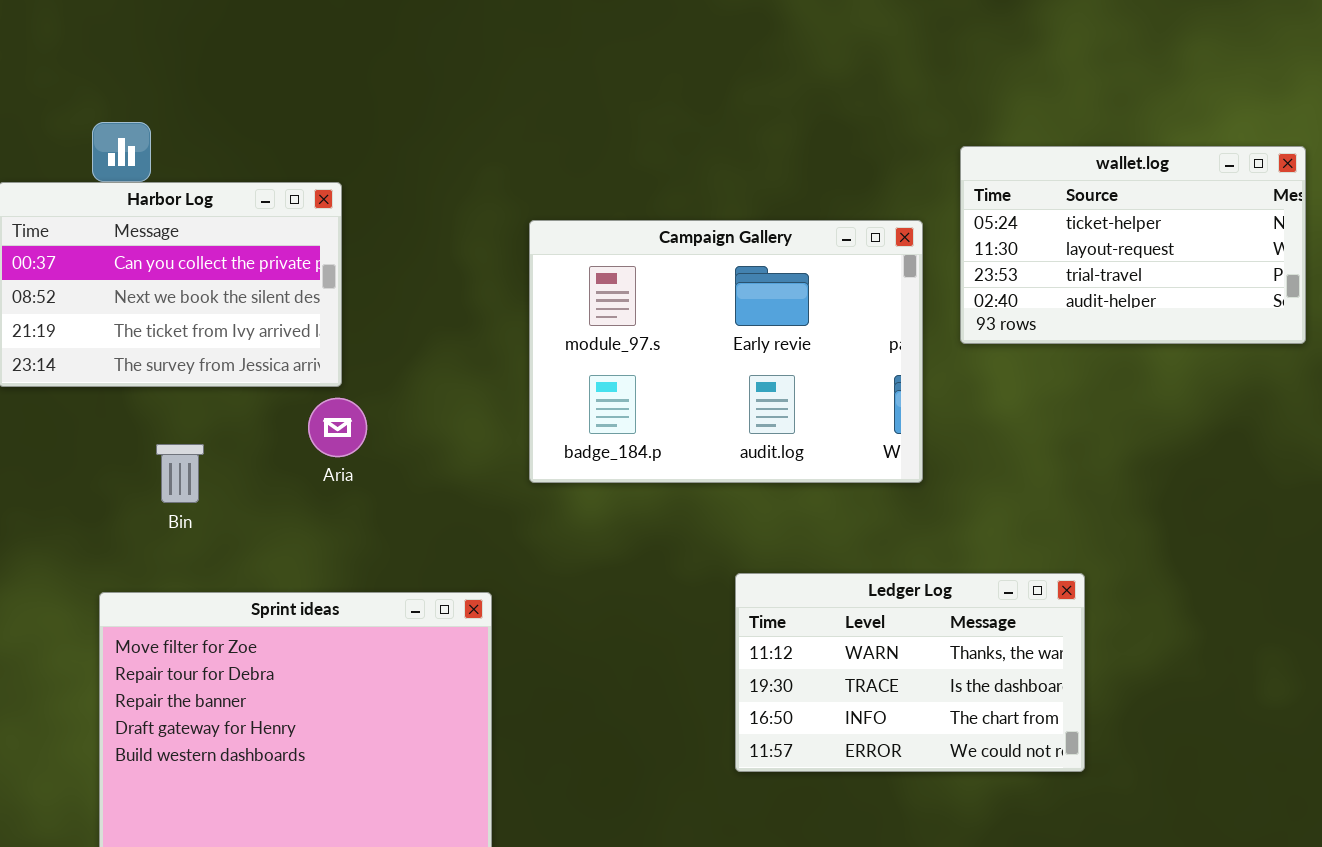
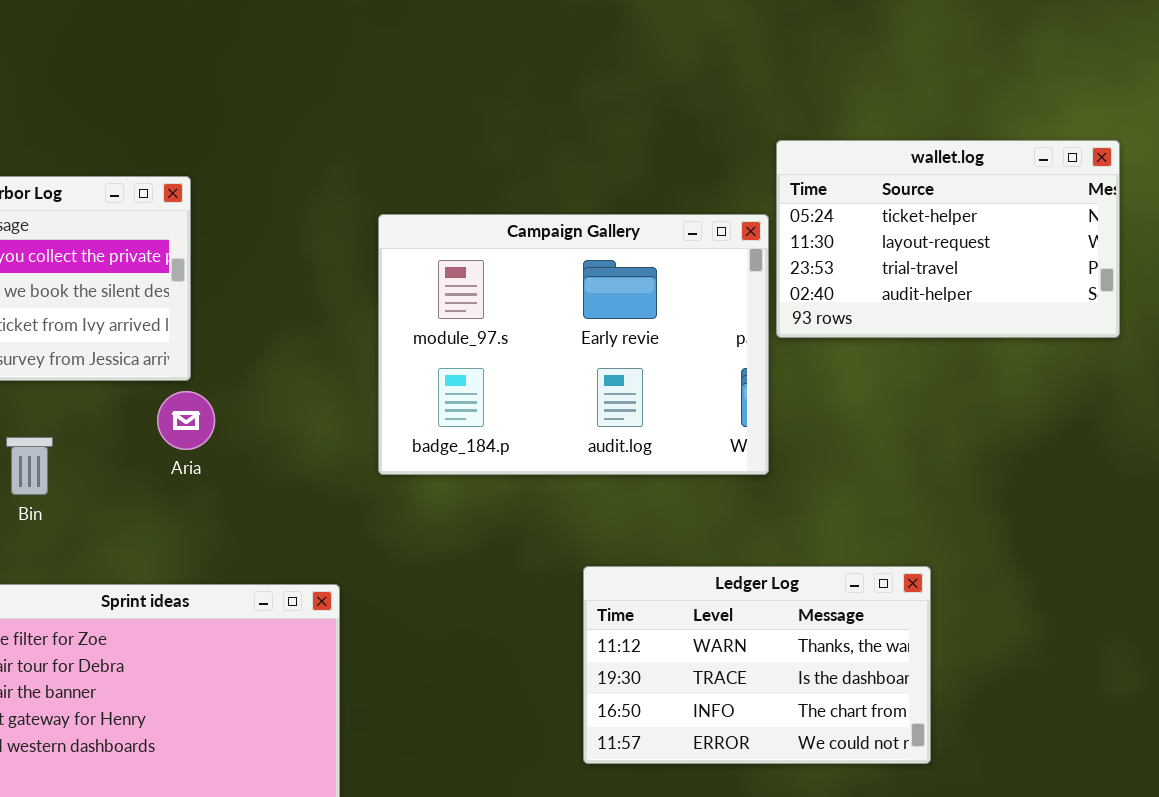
wallet.log: [960,146,1306,344] -> [776,140,1120,338], moved

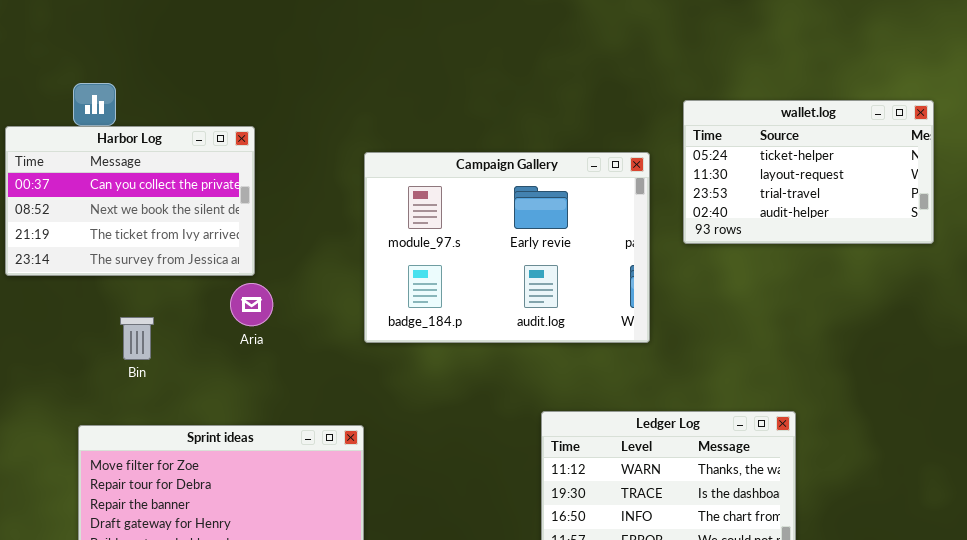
Campaign Gallery: [378,214,769,475] -> [364,152,650,343], moved

